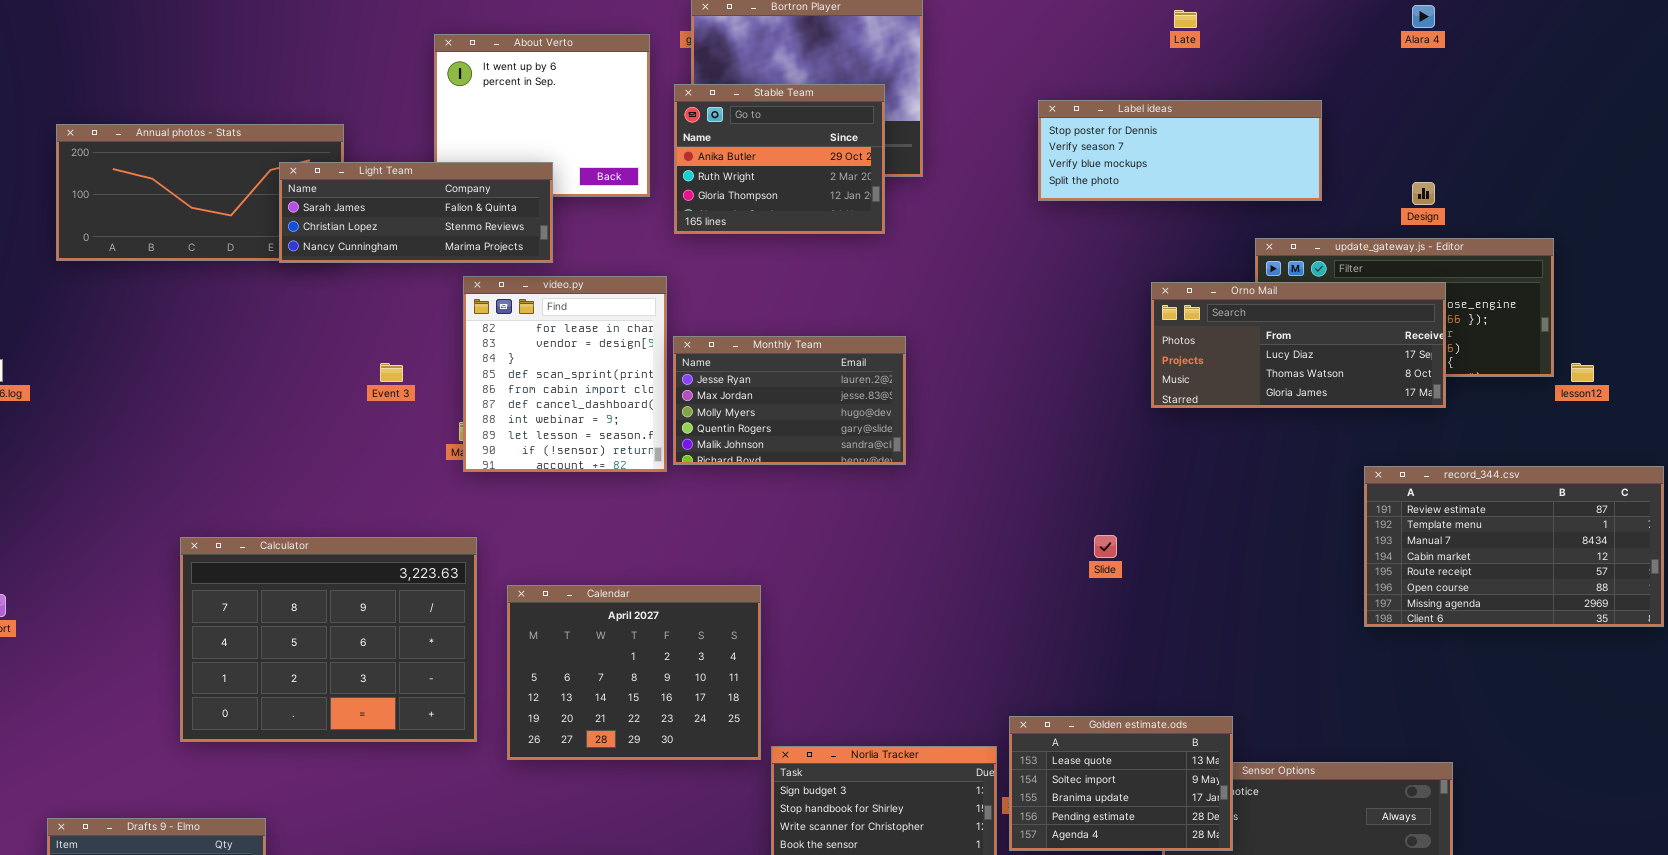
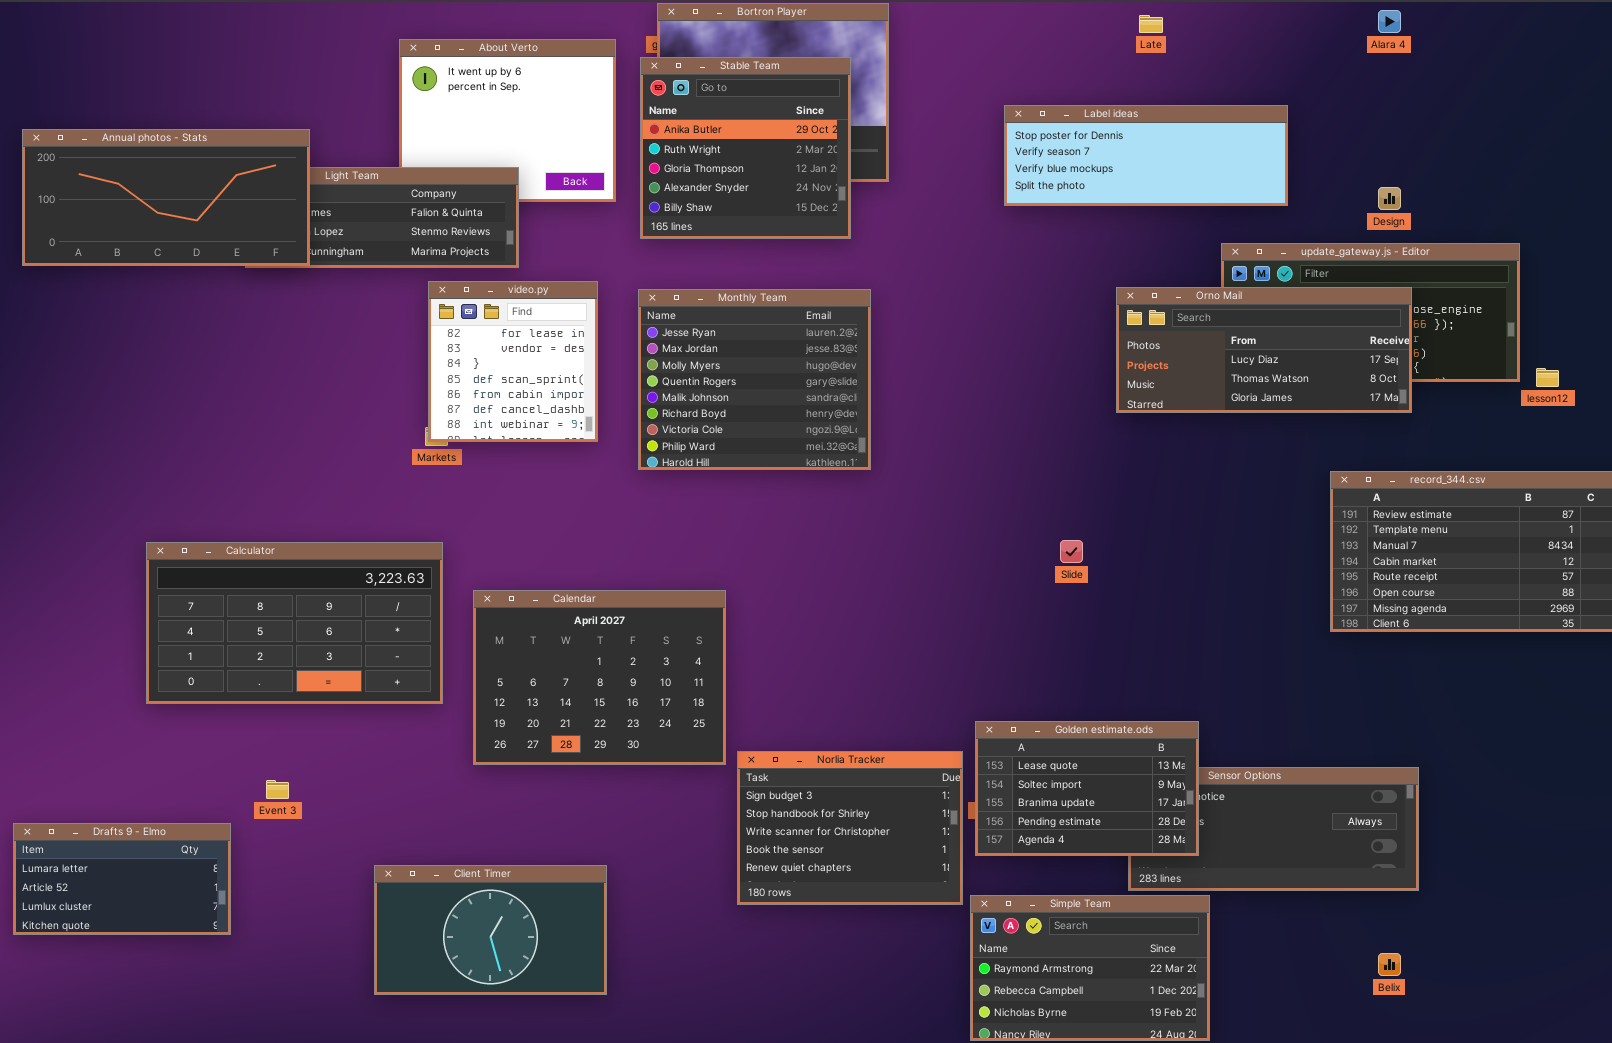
Stable Team: [674,84,885,234] -> [640,57,851,239], resized
Annual photos - Stats: [56,124,344,261] -> [22,129,310,266], raised
video.py: [463,276,667,472] -> [428,281,598,442], resized
Monthly Team: [673,336,906,465] -> [638,289,871,470], resized
Event 3: [380,363,403,382] -> [266,780,289,799], moved
Calculator: [180,537,477,742] -> [146,542,443,704], resized

